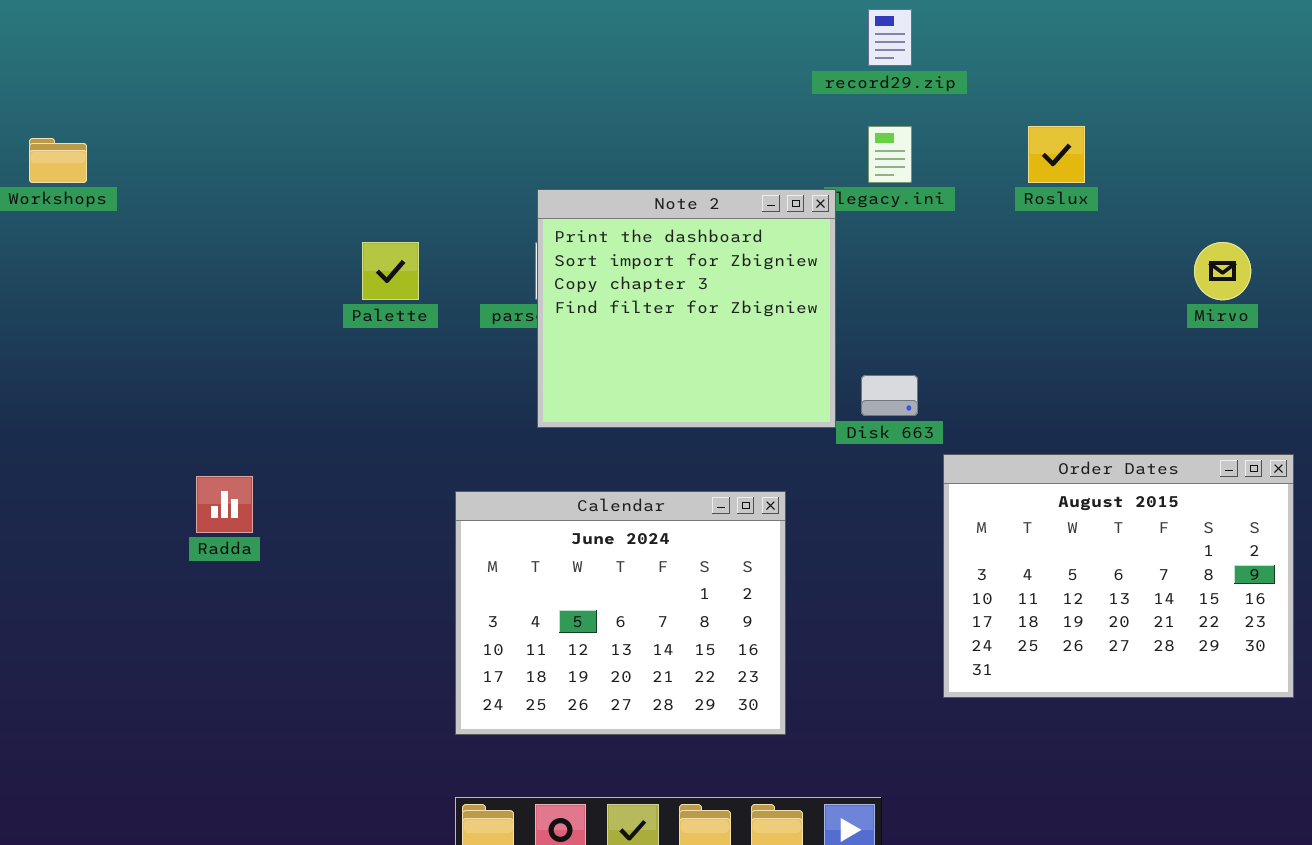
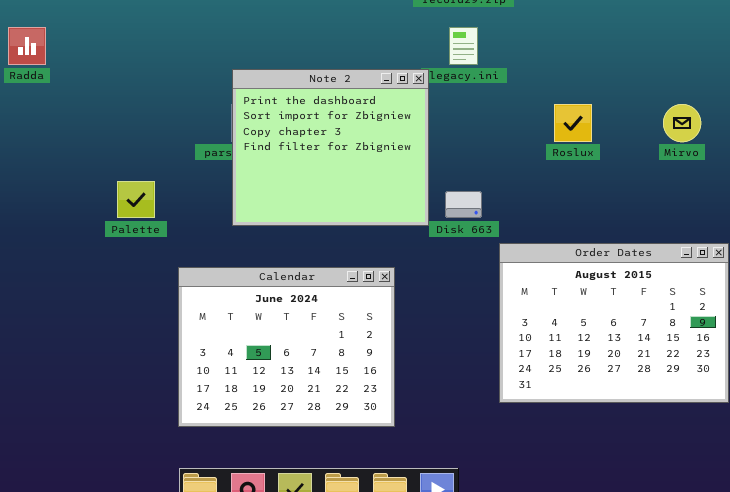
Roslux: [1028,126,1085,183] -> [554,104,592,142], moved
Palette: [362,242,419,300] -> [117,181,155,218], moved
Radda: [196,476,253,533] -> [8,27,46,65], moved

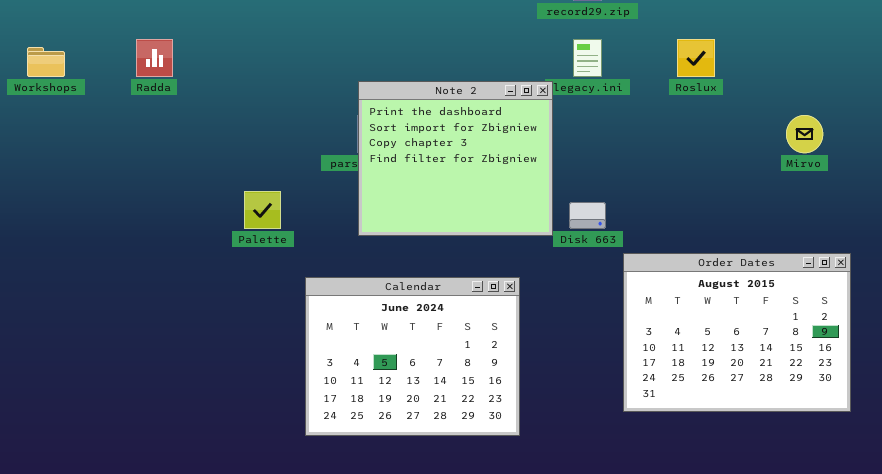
Roslux: [554,104,592,142] -> [677,39,715,77], moved

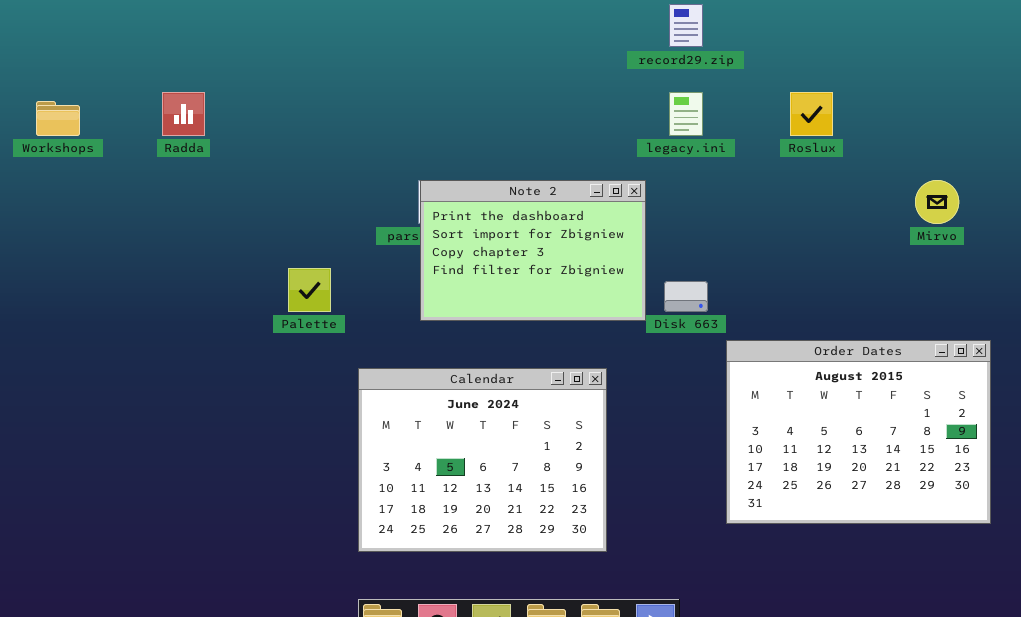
Note 2: [358,81,553,236] -> [420,180,646,321], resized

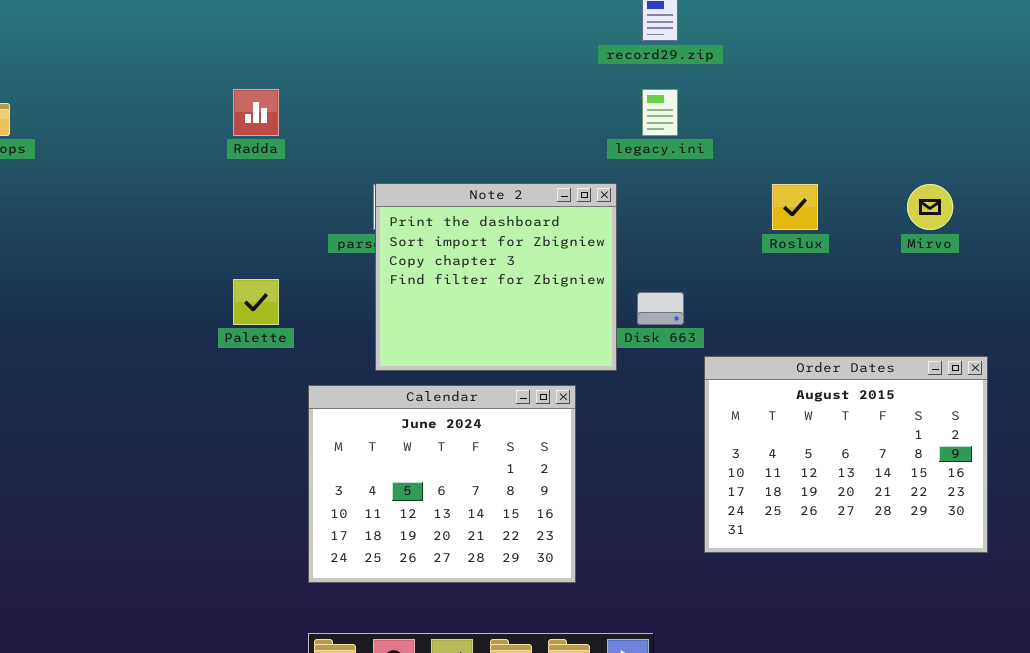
Radda: [162,92,205,136] -> [233,89,279,136], moved
Roslux: [790,92,833,136] -> [772,184,818,230], moved
Note 2: [420,180,646,321] -> [375,183,617,371], resized

